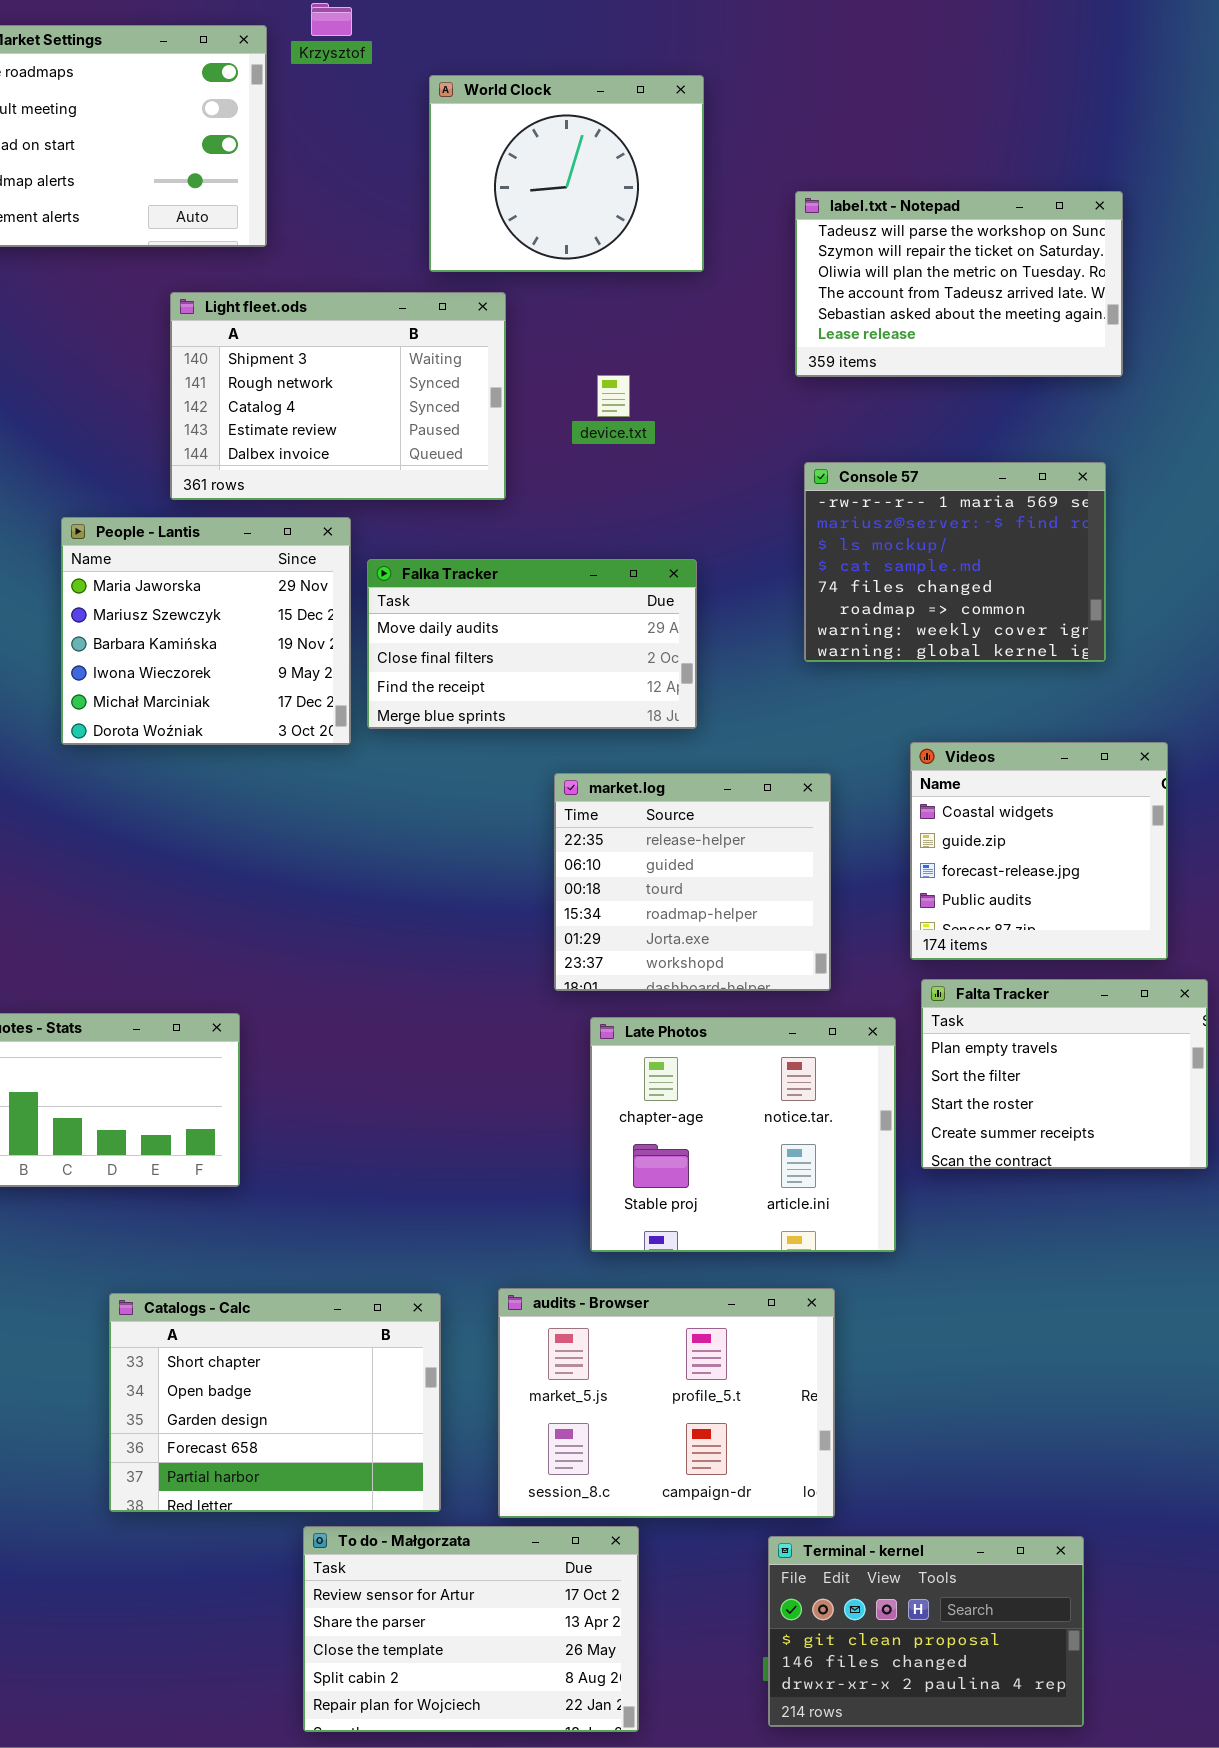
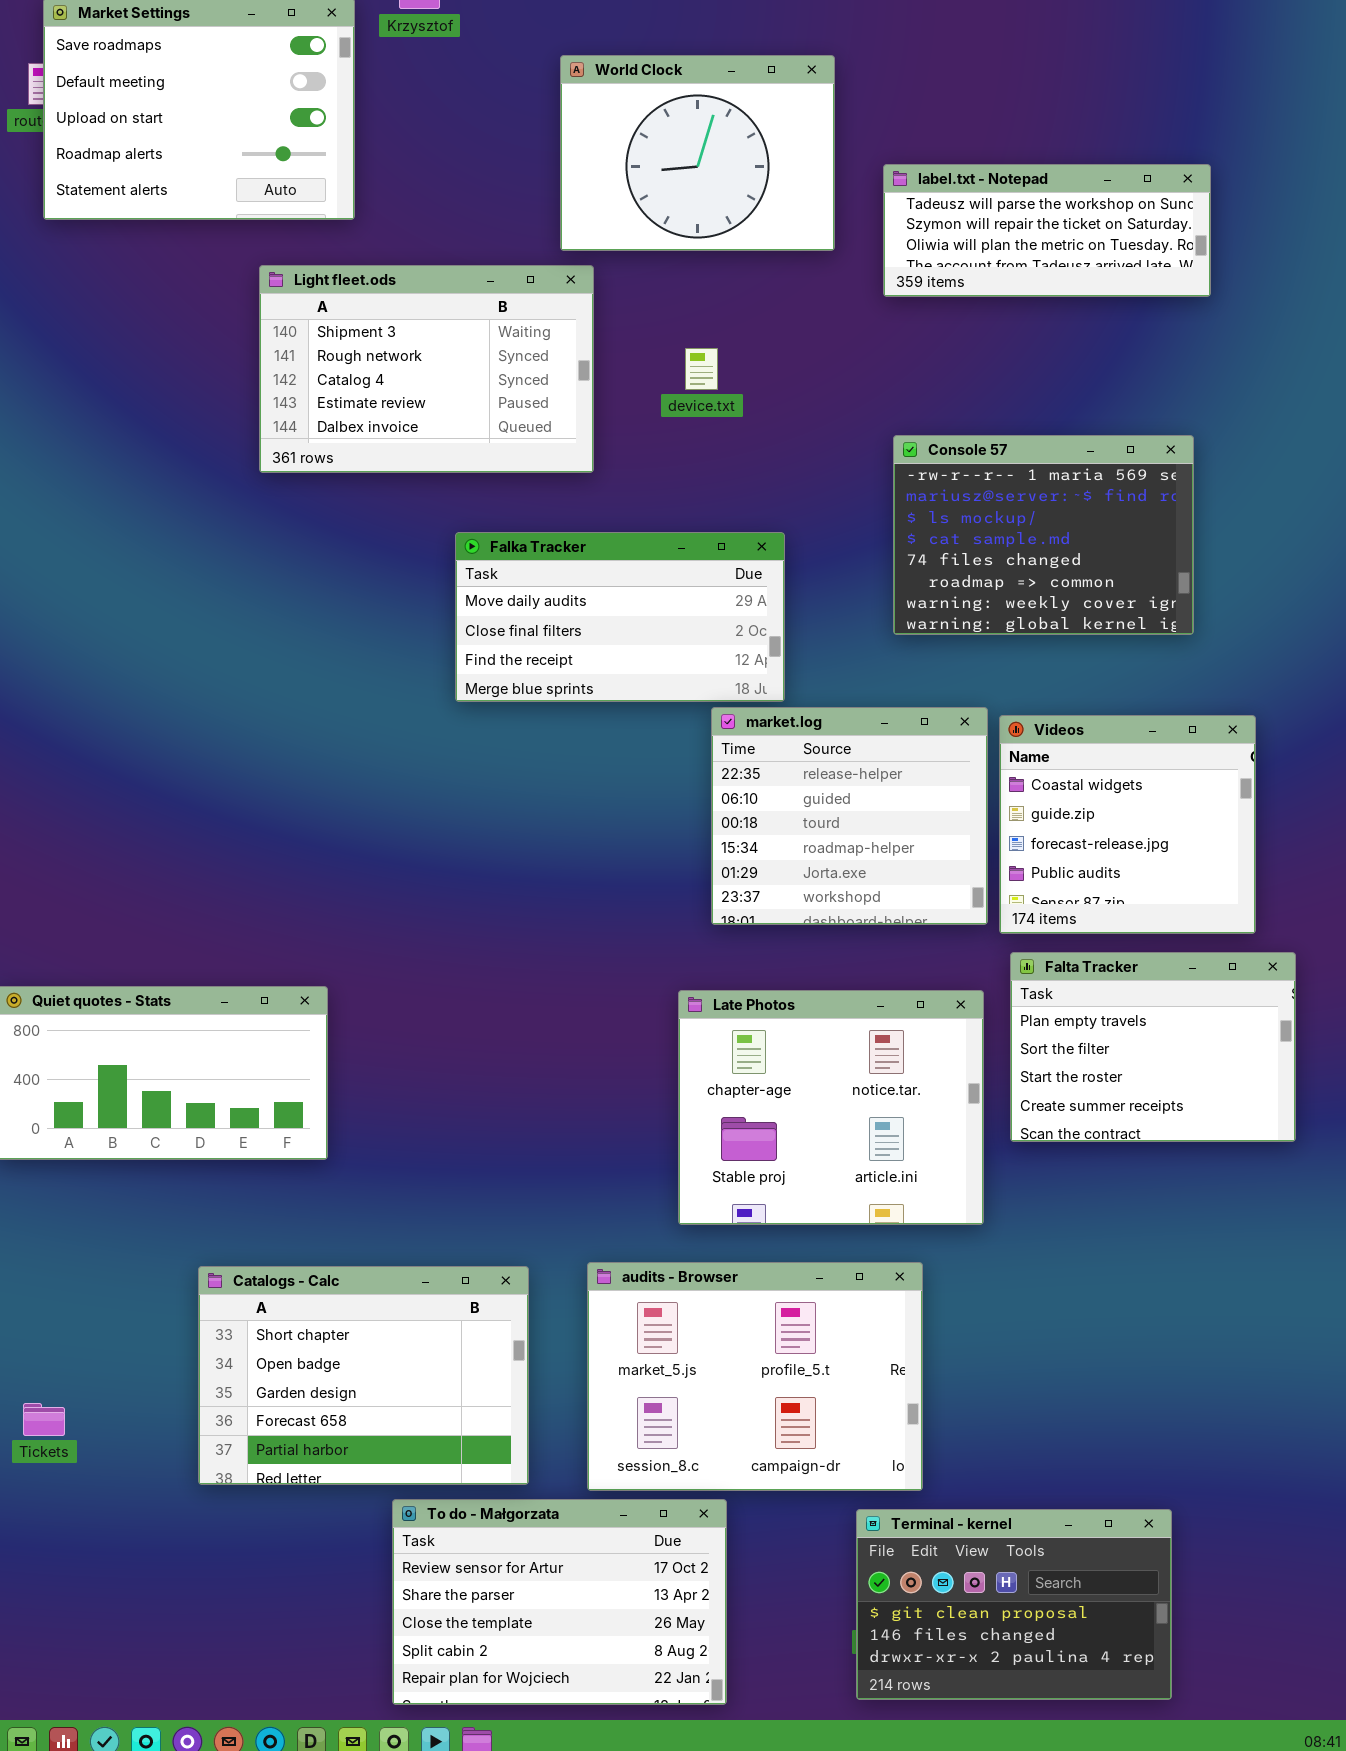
World Clock: [429,75,704,272] -> [560,55,835,251], moved
label.txt - Notepad: [795,191,1123,377] -> [883,164,1211,297], resized
People - Lantis: [61,517,351,745] -> none, closed
market.log: [554,773,831,991] -> [711,707,988,925], moved

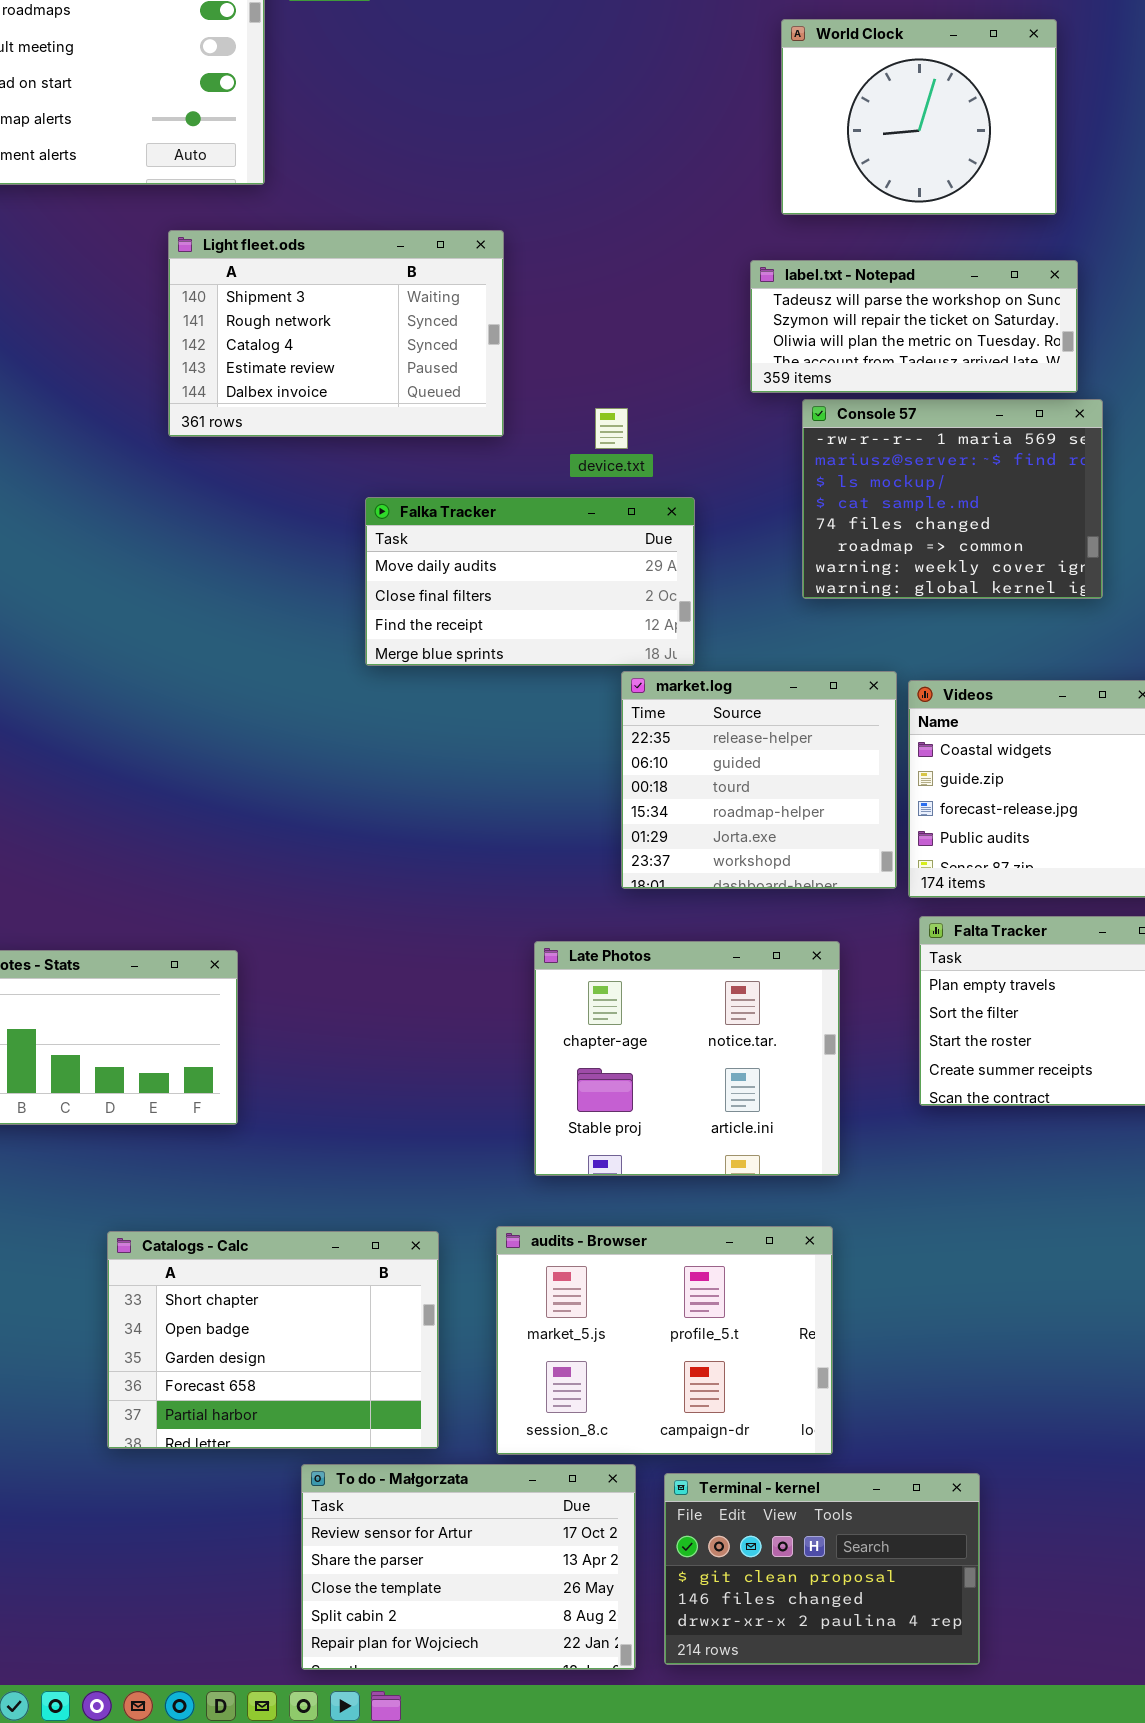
World Clock: [560,55,835,251] -> [781,19,1057,215], moved
label.txt - Notepad: [883,164,1211,297] -> [750,260,1078,393], moved
device.txt: [685,348,718,390] -> [595,408,628,449], moved
Late Photos: [678,990,984,1225] -> [534,941,840,1176], moved
Terminal - kernel: [856,1509,1172,1700] -> [664,1473,980,1665], moved

